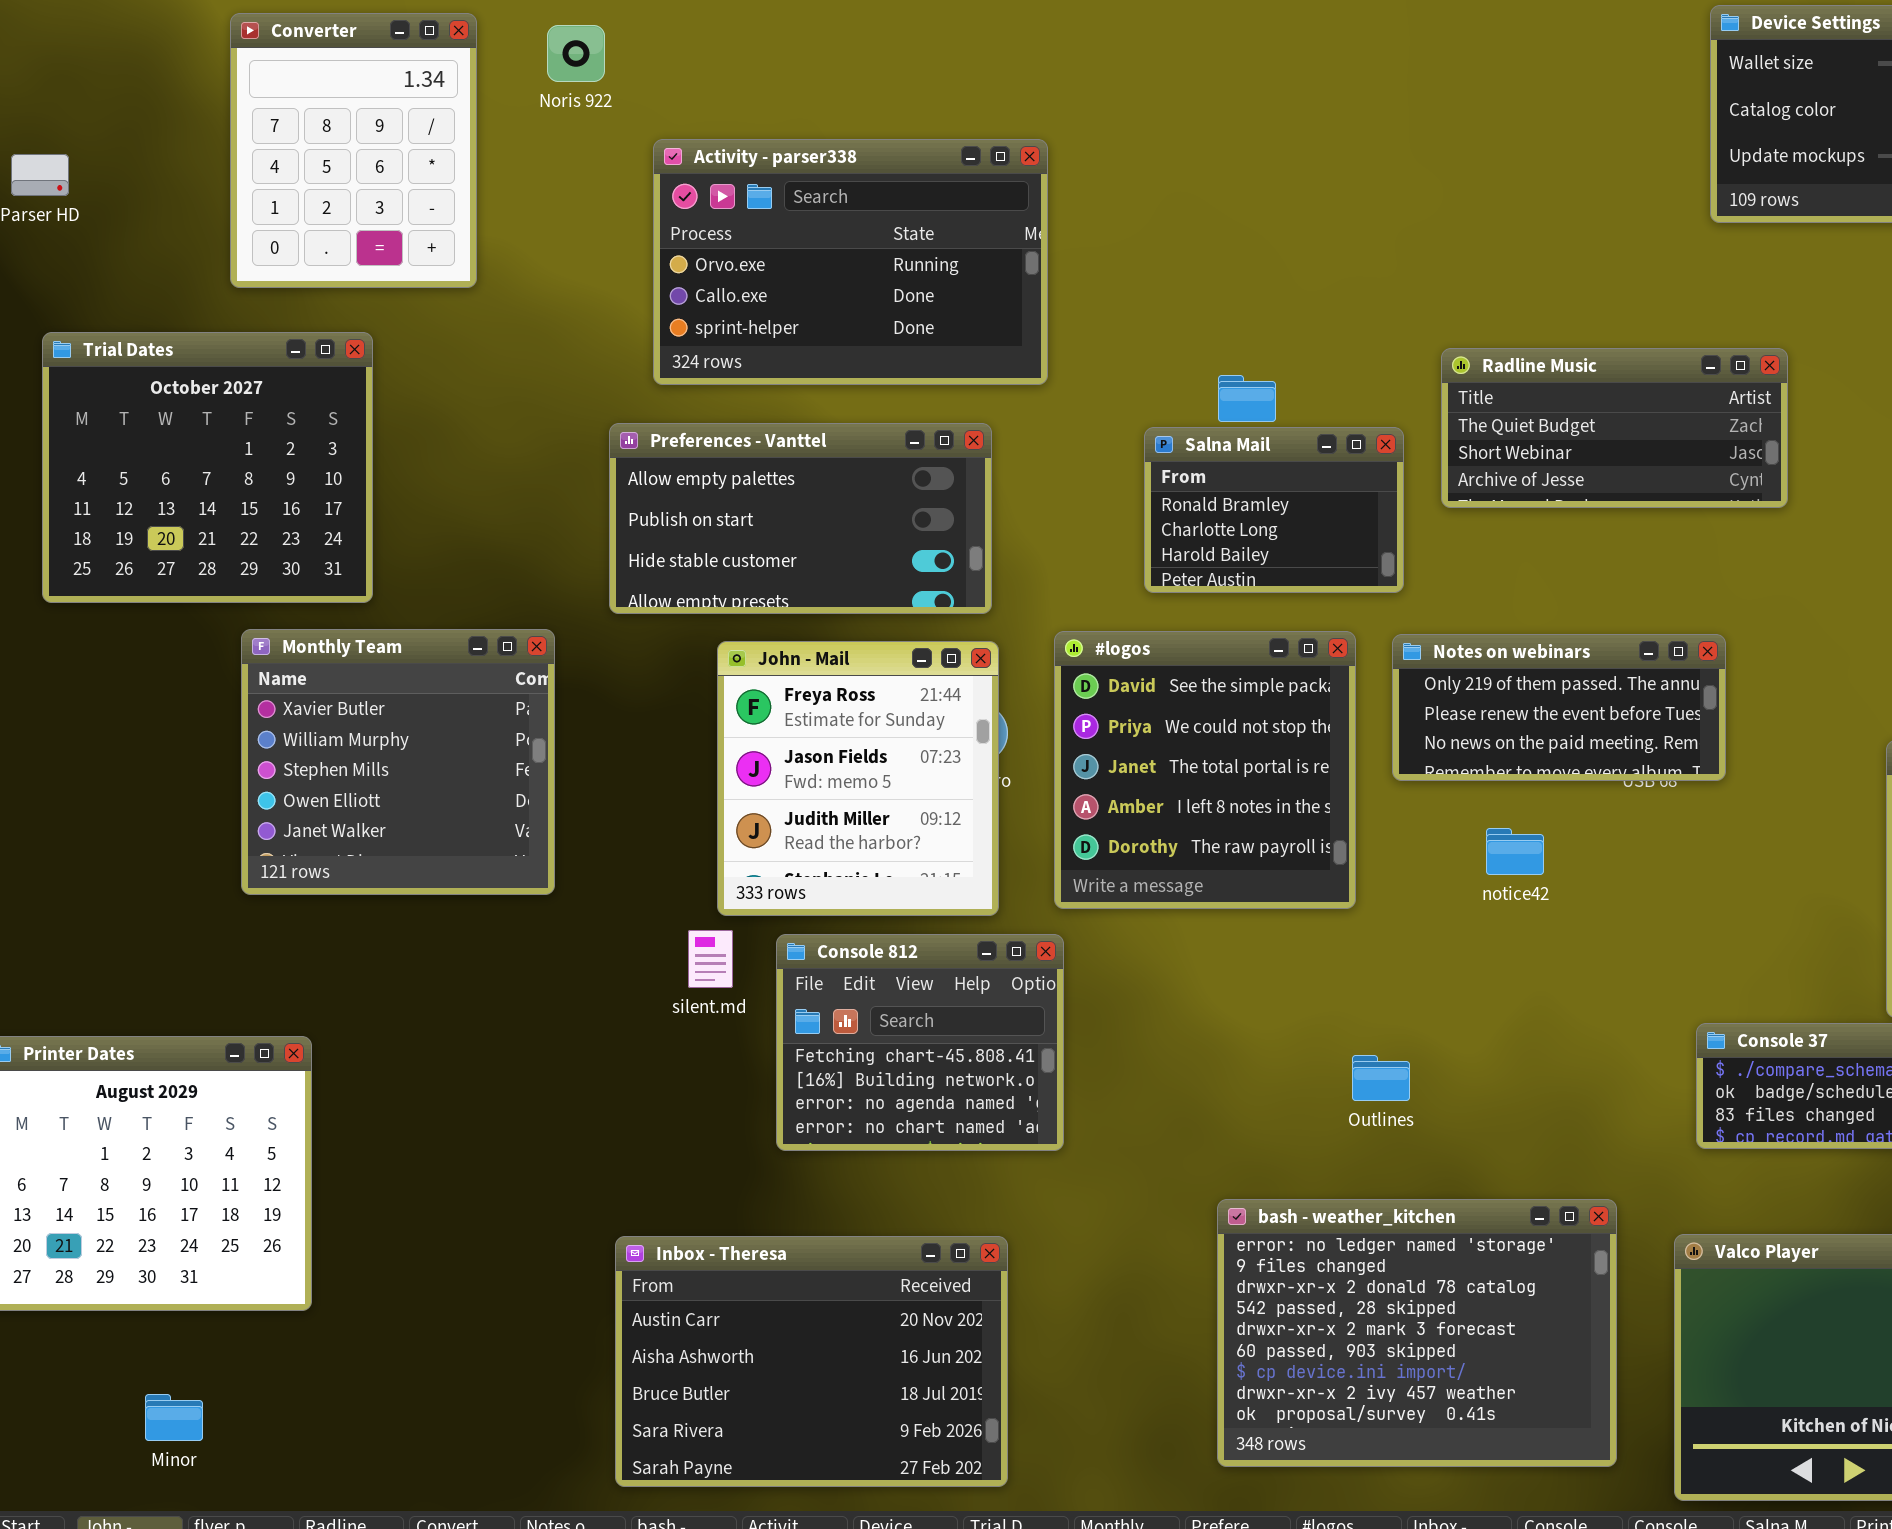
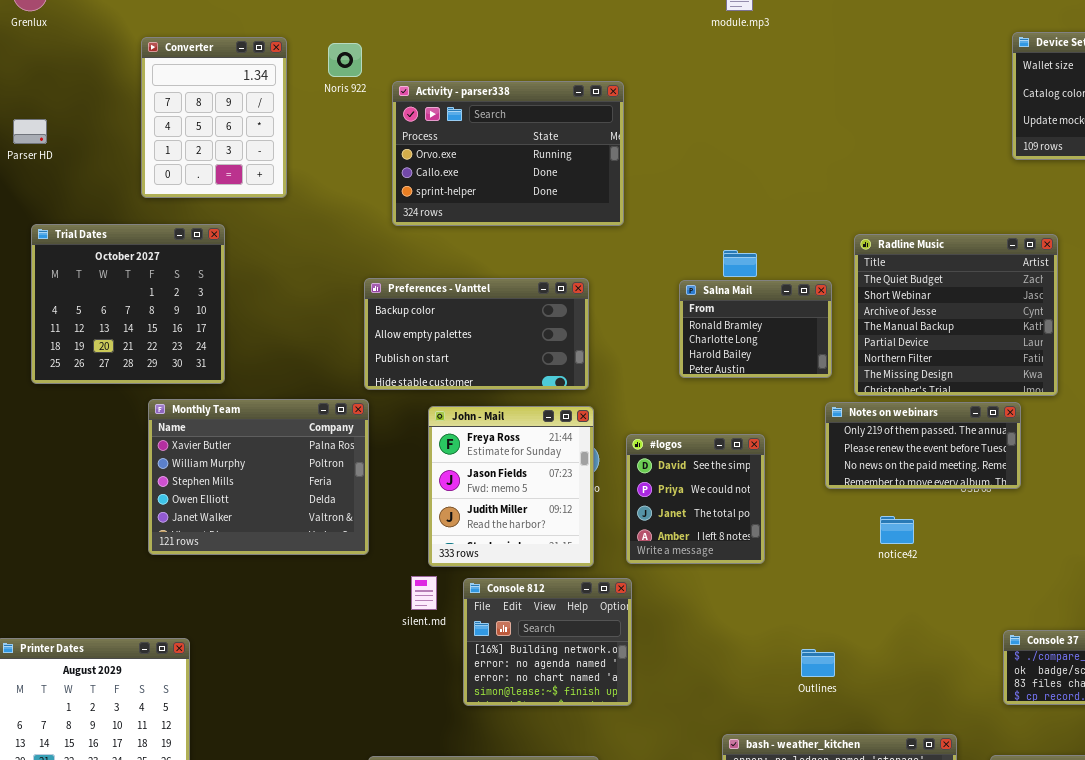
Activity - parser338: [653,139,1048,385] -> [392,81,624,226], moved
Radline Music: [1441,348,1788,508] -> [854,234,1058,396], resized
Preferences - Vanttel: [609,423,992,614] -> [364,278,589,390], scrolled up 1 row
Monthly Team: [241,629,555,895] -> [148,399,369,555], resized
#logos: [1054,631,1356,909] -> [626,434,765,564], resized
Console 812: [776,934,1064,1151] -> [463,578,632,706], scrolled down 1 row

